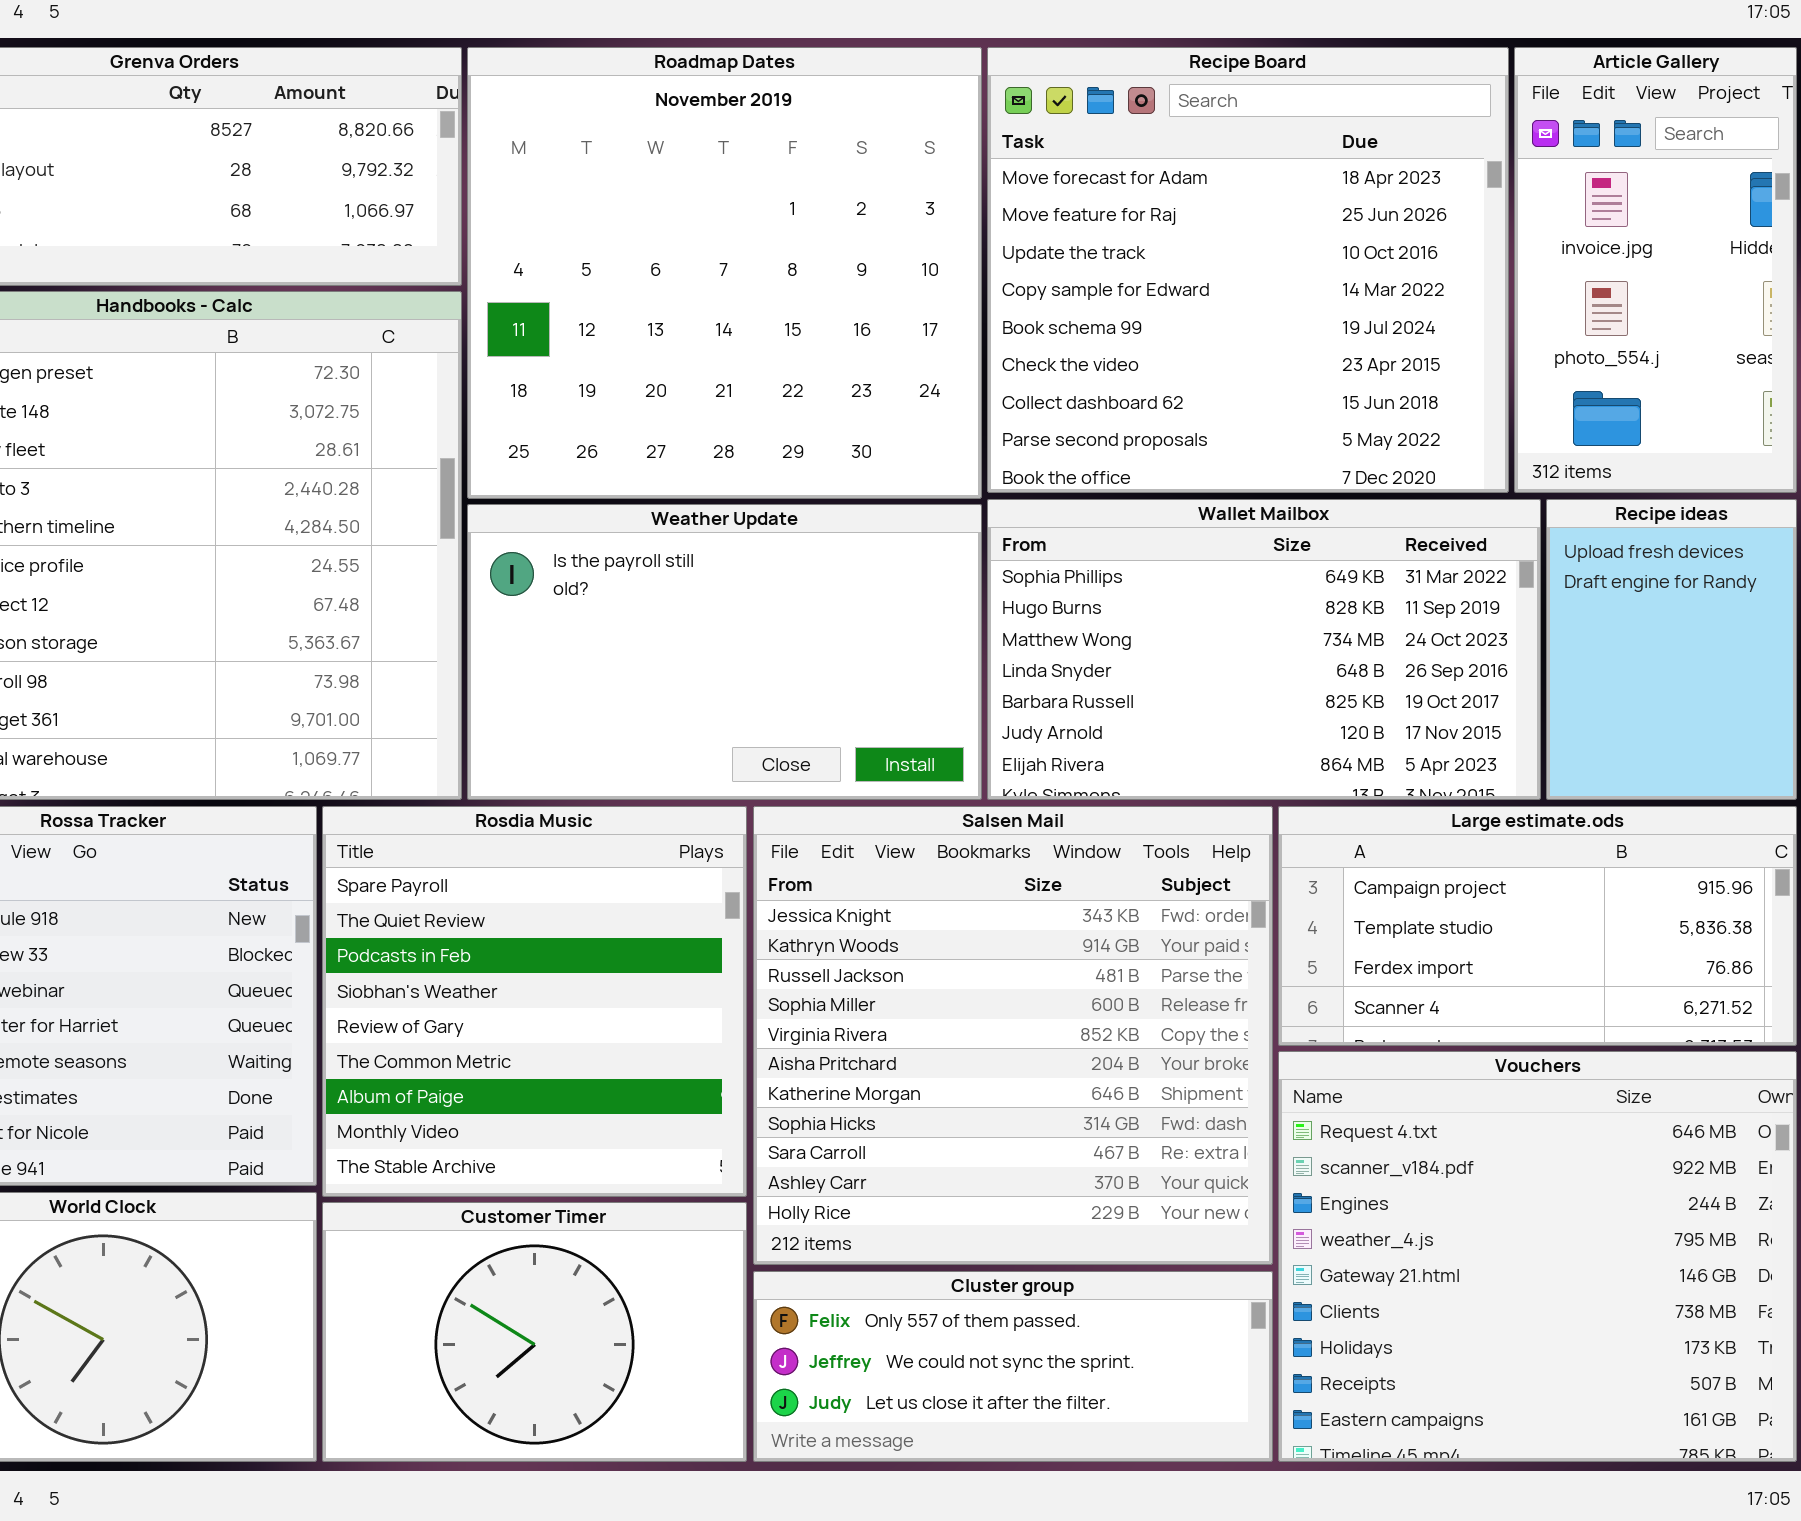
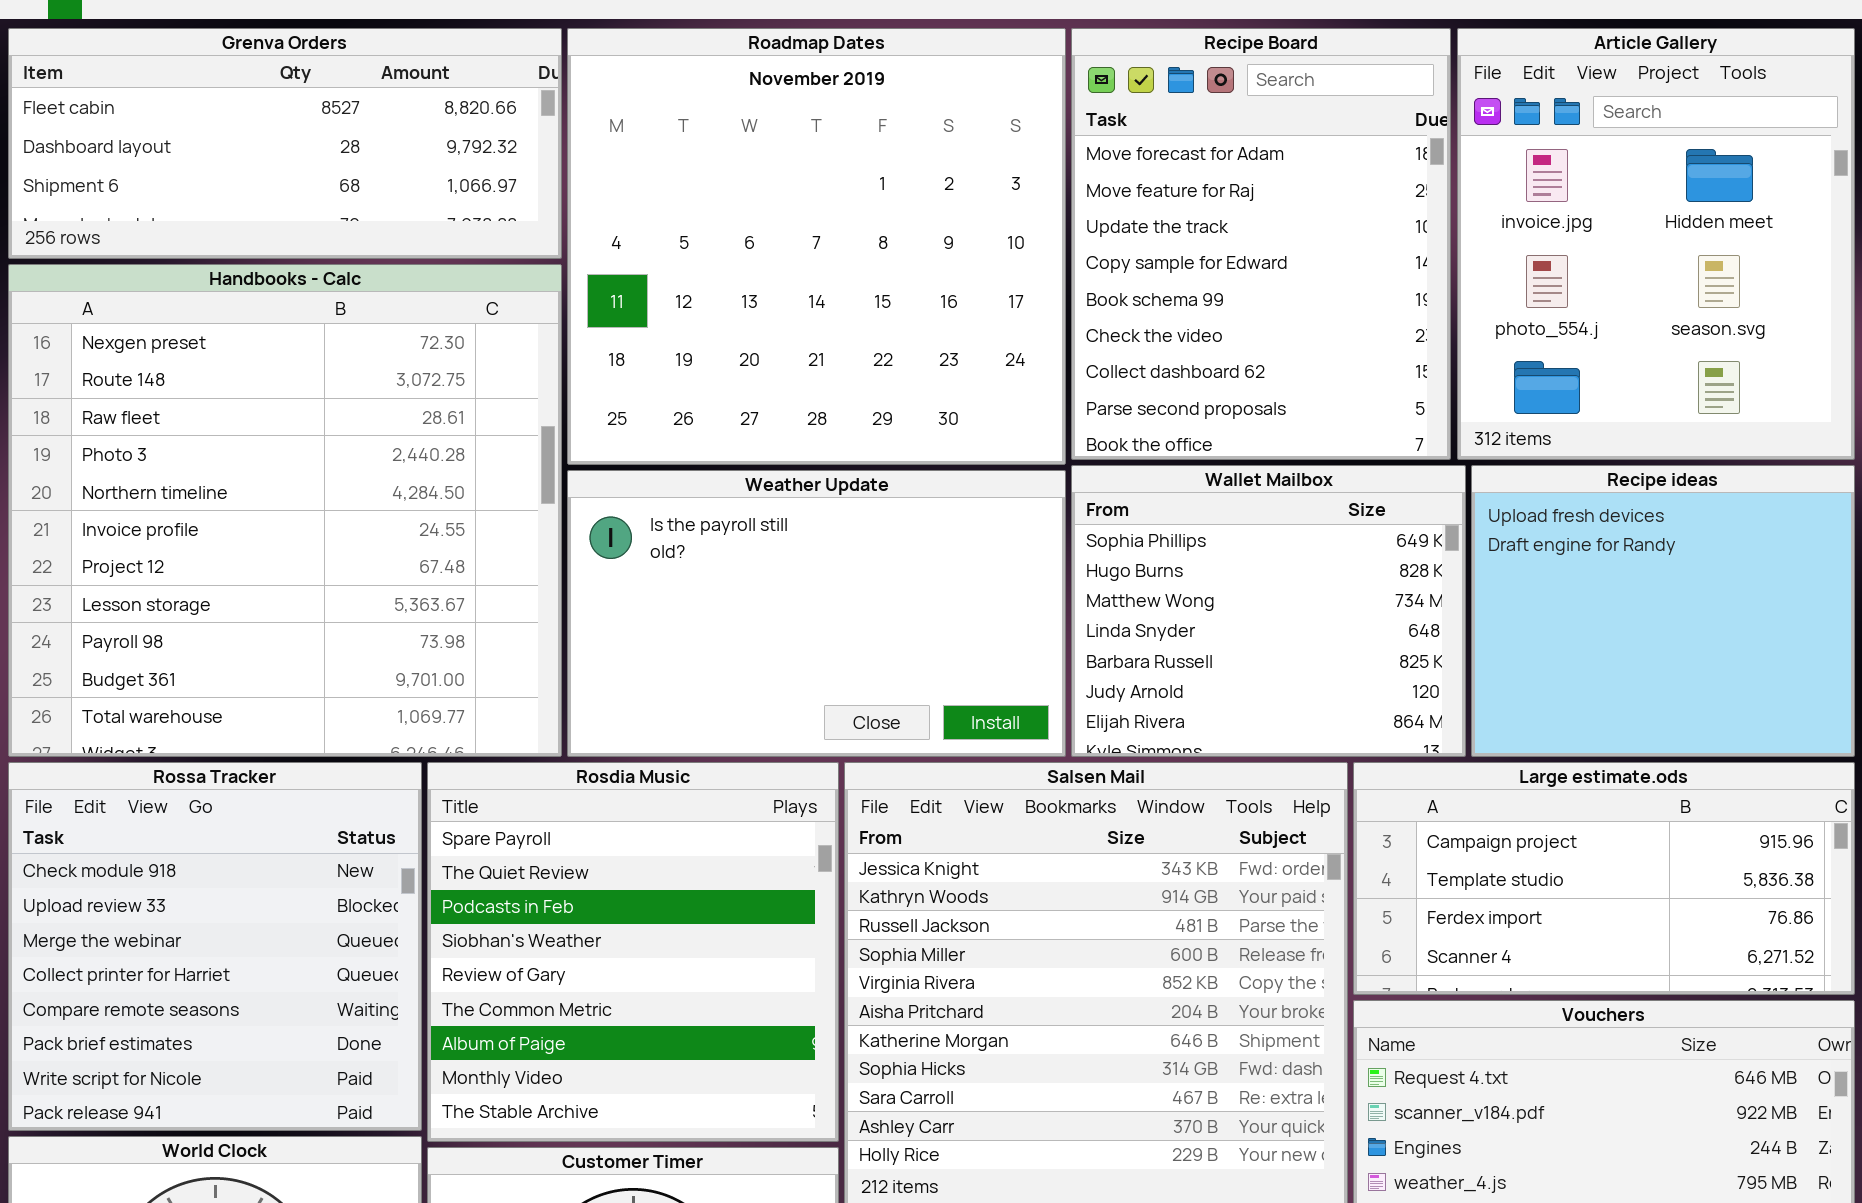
Recipe Board: [987,47,1509,493] -> [1071,28,1451,460], resized
Article Gallery: [1514,47,1797,493] -> [1457,28,1855,460], resized
Wallet Mailbox: [987,499,1541,800] -> [1071,465,1466,757], resized
Recipe ideas: [1546,499,1797,800] -> [1471,465,1855,757], resized

